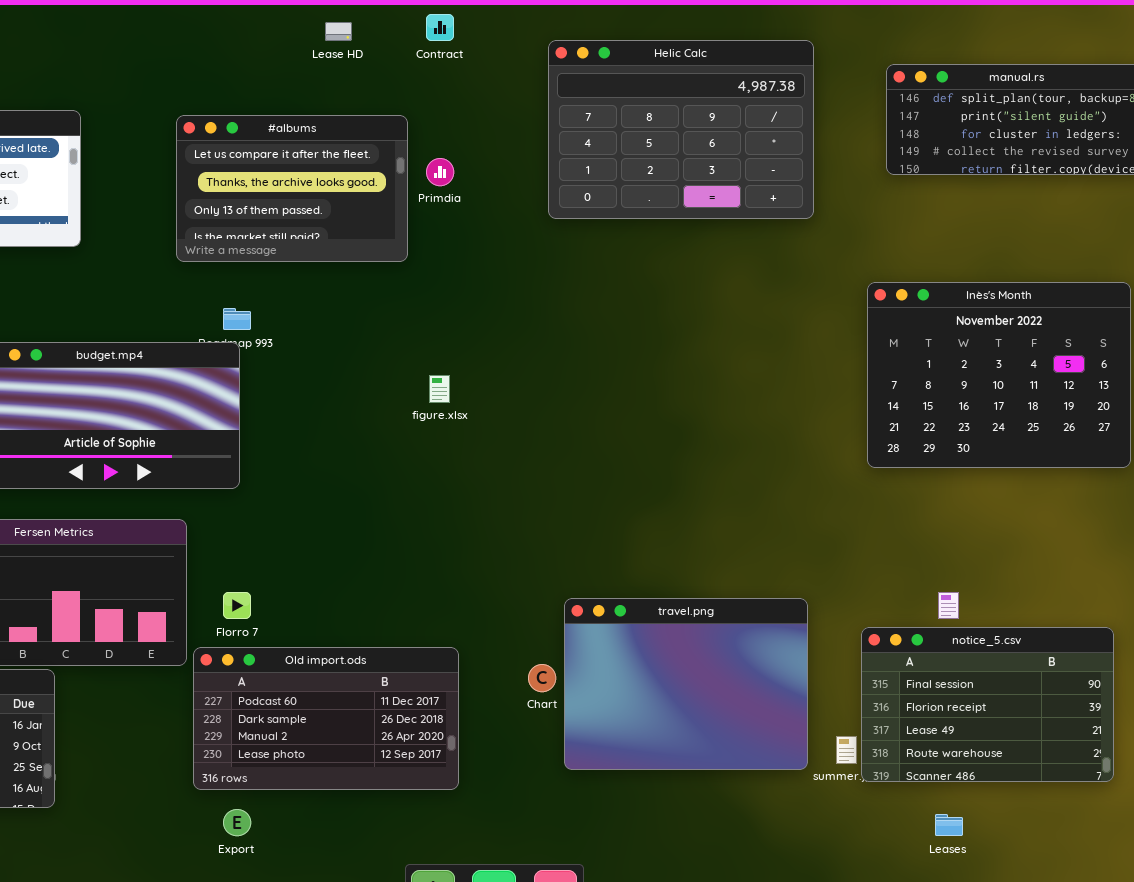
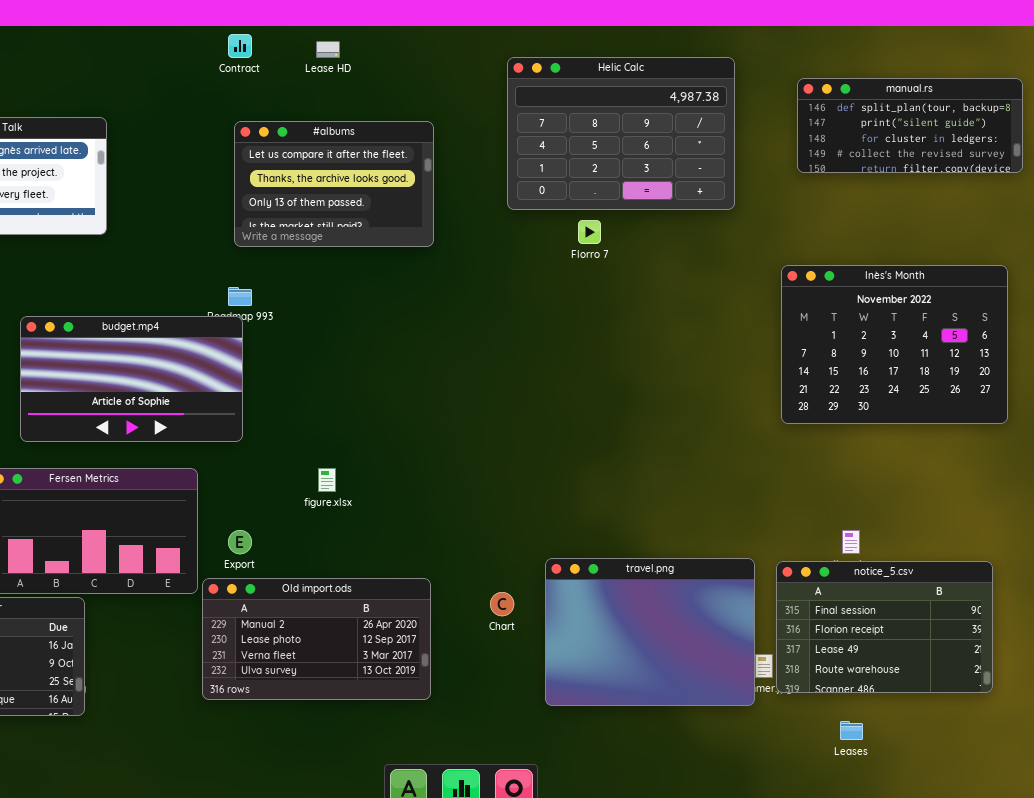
Contract: [426,14,454,41] -> [228,34,252,58], moved
#albums: [176,115,408,262] -> [234,121,434,247], moved
figure.xlsx: [429,375,450,403] -> [318,468,336,492], moved
Florro 7: [223,592,251,619] -> [578,220,601,244], moved
travel.png: [564,598,808,770] -> [545,558,755,706], moved
Old import.ods: [193,647,459,790] -> [202,578,431,700], scrolled down 2 rows
Export: [223,809,251,836] -> [228,530,252,554], moved

